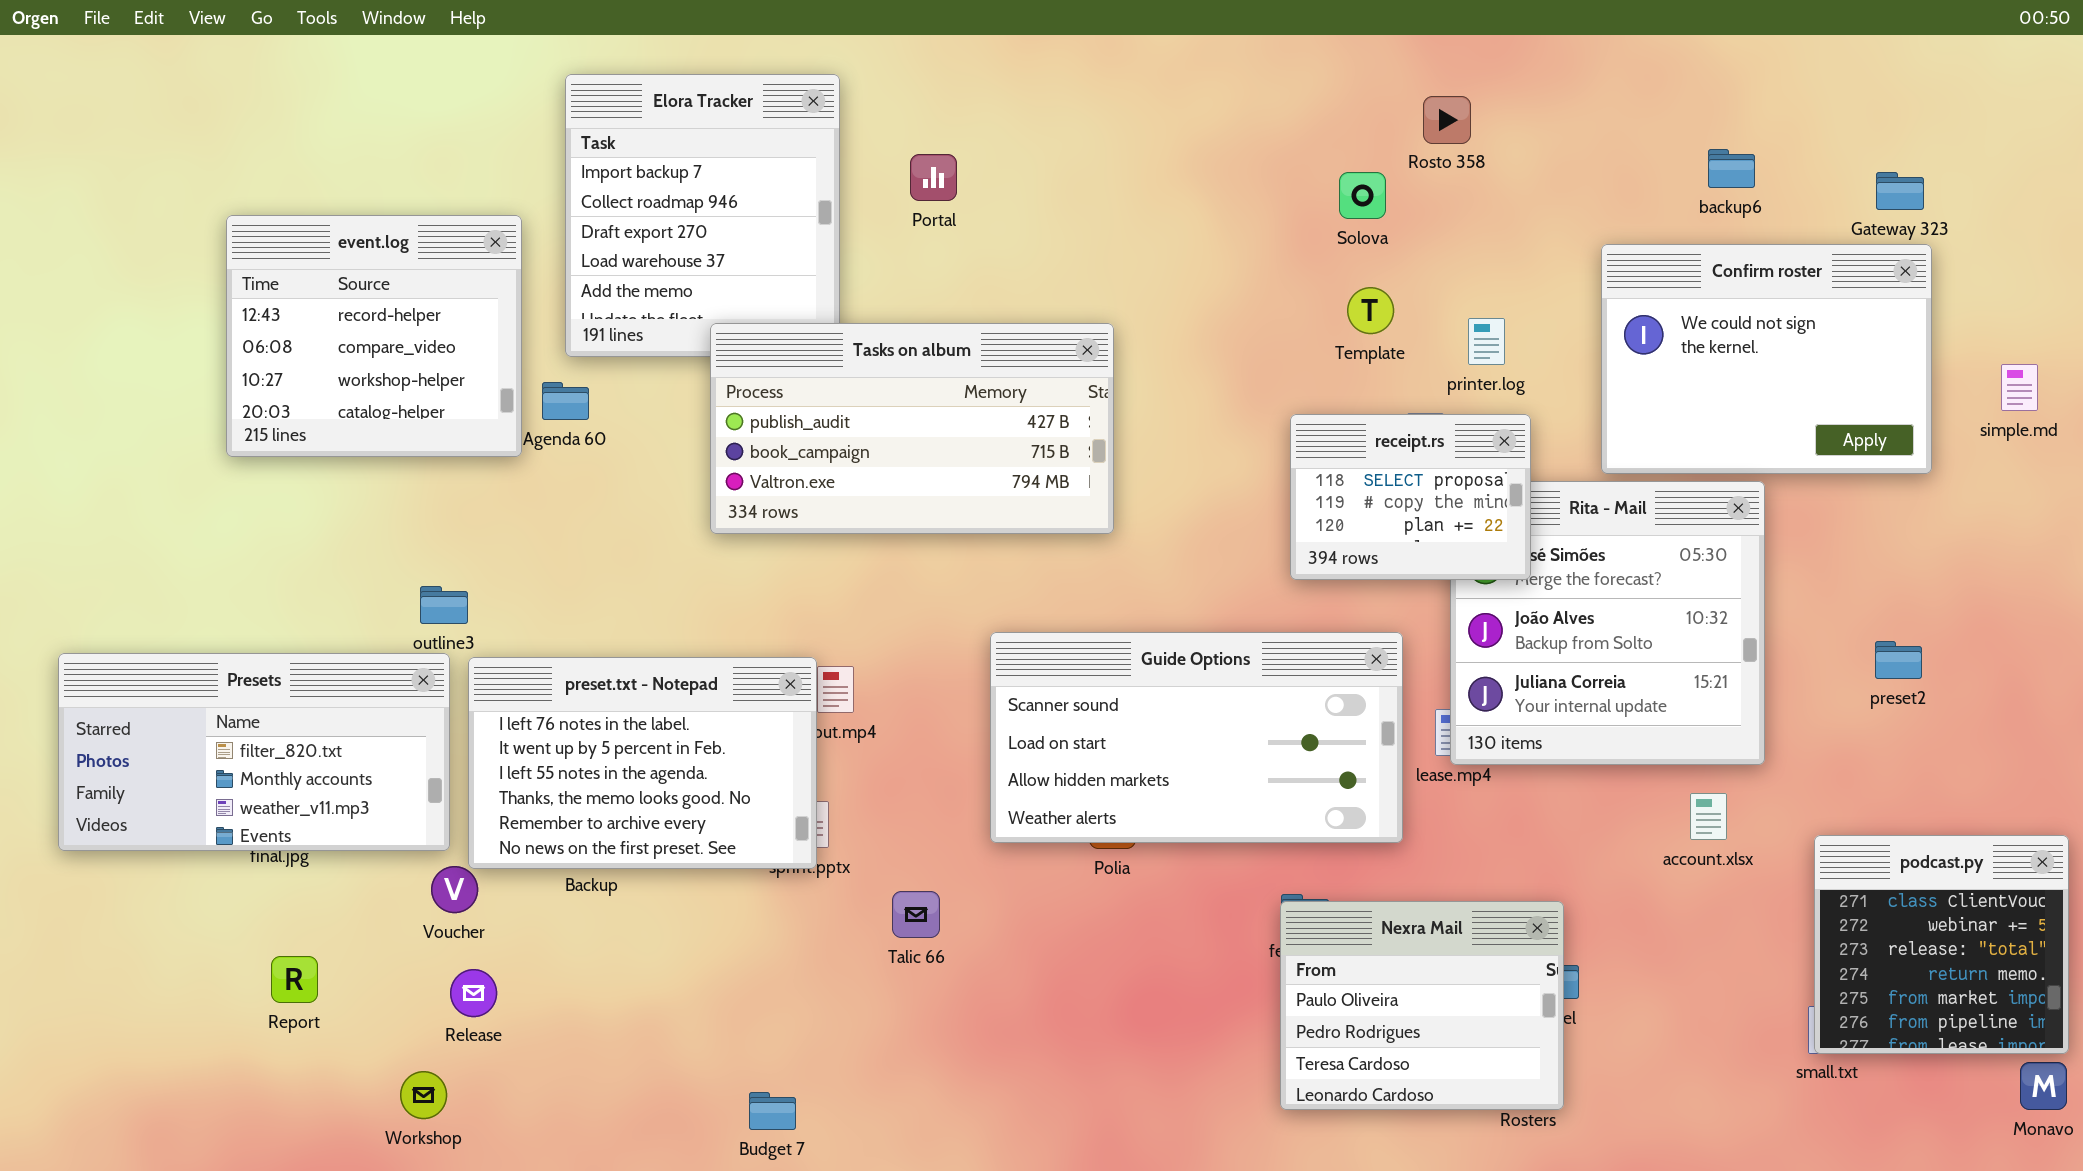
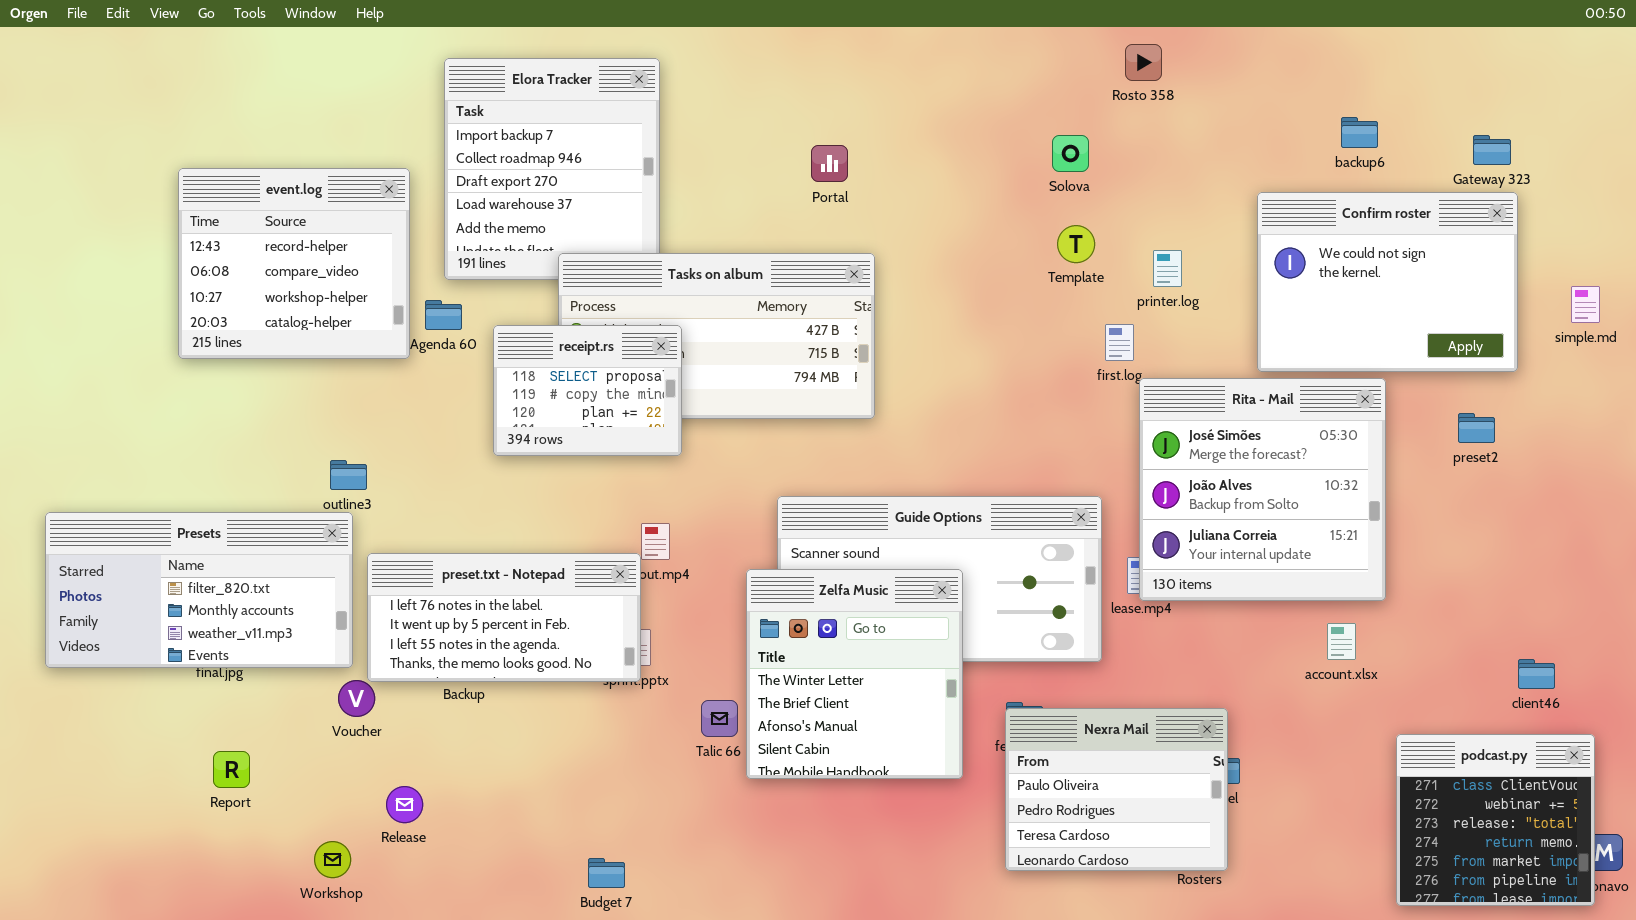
Rosto 358: [1423,96,1471,144] -> [1125,44,1162,81], moved
Portal: [910,154,957,201] -> [811,145,848,182], moved
receipt.rs: [1290,414,1531,580] -> [493,325,682,456], moved
preset2: [1875,641,1922,679] -> [1458,413,1495,443], moved
preset.txt - Notepad: [468,657,817,869] -> [367,553,641,682], resized
Zelfa Music: none -> [746,569,963,779], opened
podcast.py: [1814,835,2069,1054] -> [1396,734,1595,906], moved
Release: [450,969,497,1017] -> [386,786,423,823], moved

